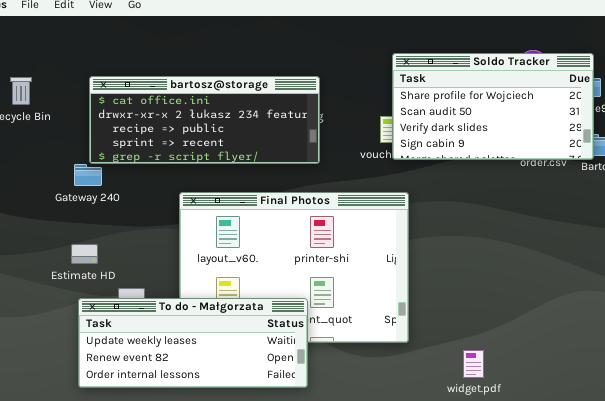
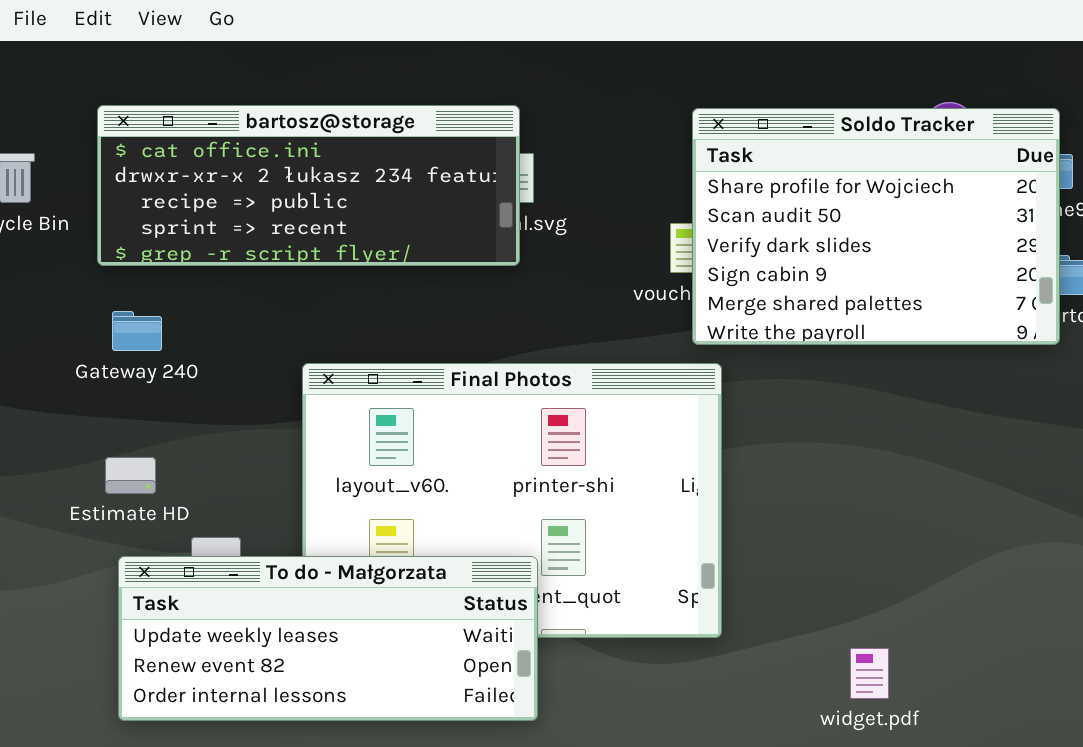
Soldo Tracker: [392,53,594,160] -> [692,108,1060,345], resized
bartosz@storage: [89,76,320,164] -> [97,105,520,266], moved
widget.pdf: [463,350,484,378] -> [850,648,889,699], moved

